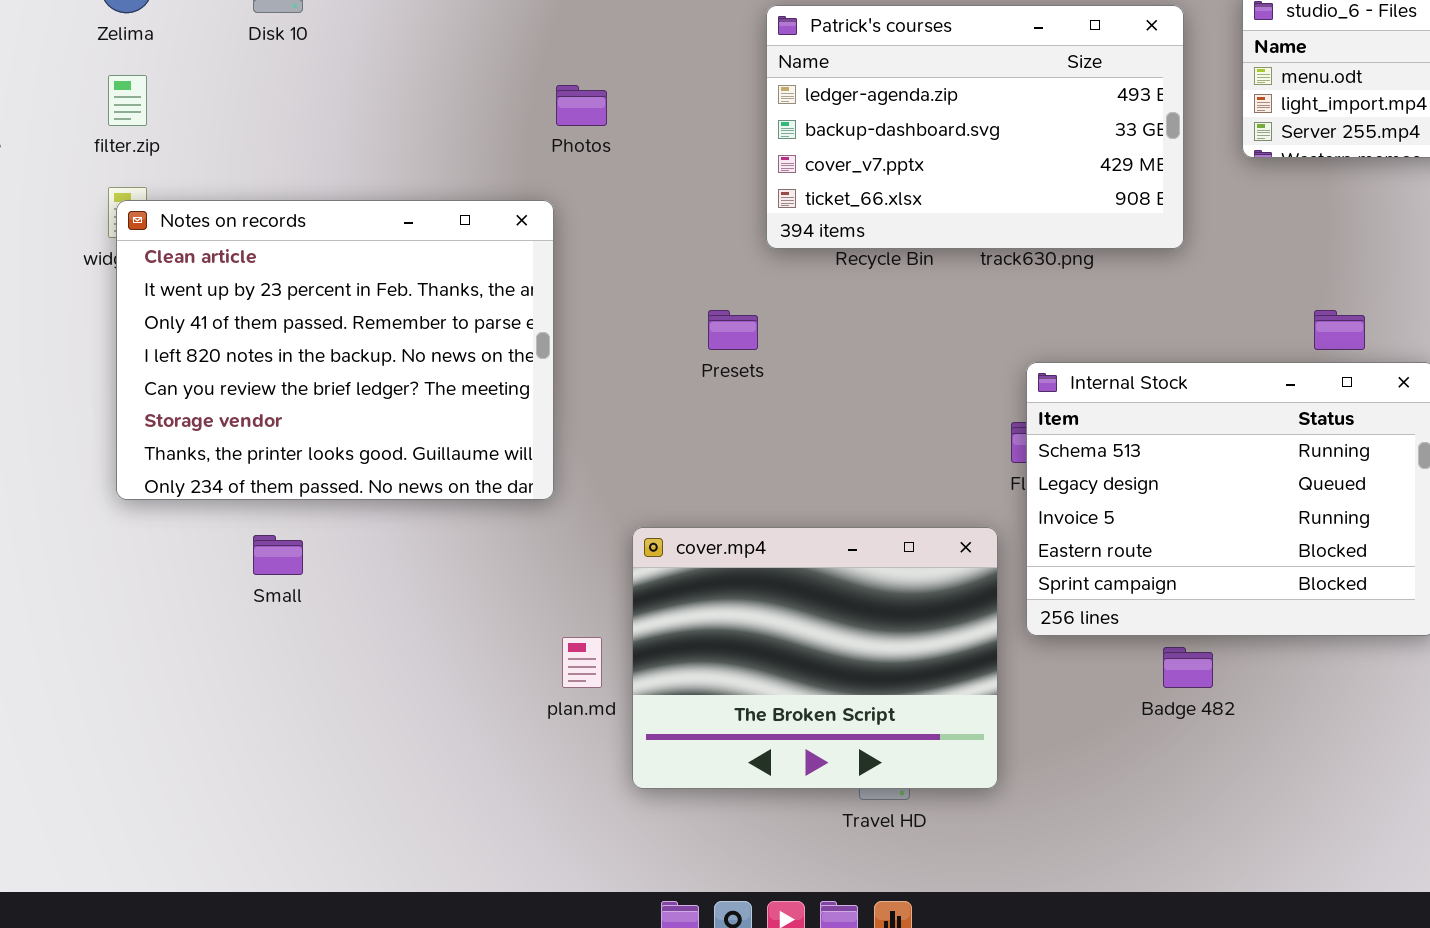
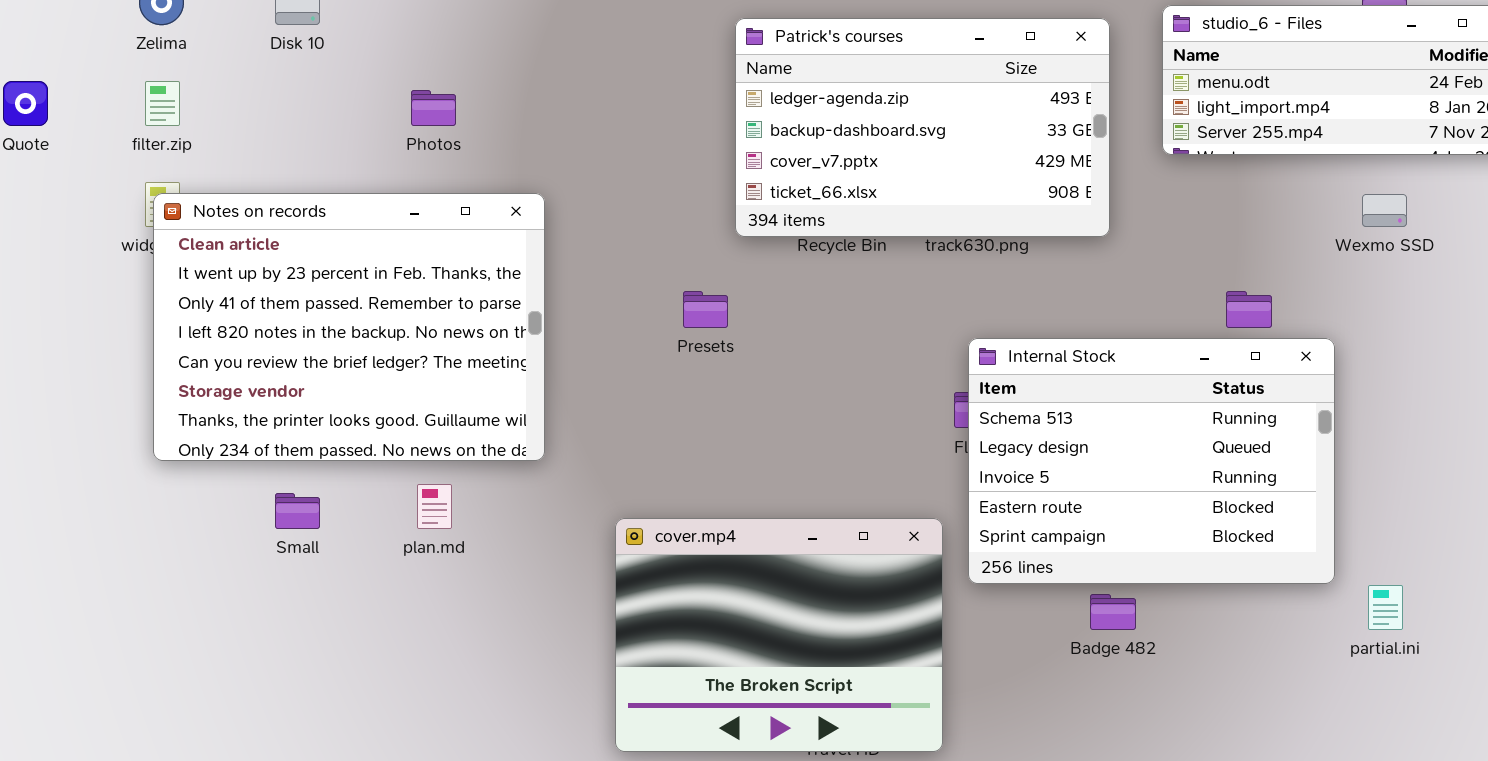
Photos: [556,85,607,126] -> [411,90,456,126], moved
cover.mp4: [632,527,998,789] -> [615,518,943,752], moved
plan.md: [562,637,602,688] -> [417,484,452,529], moved

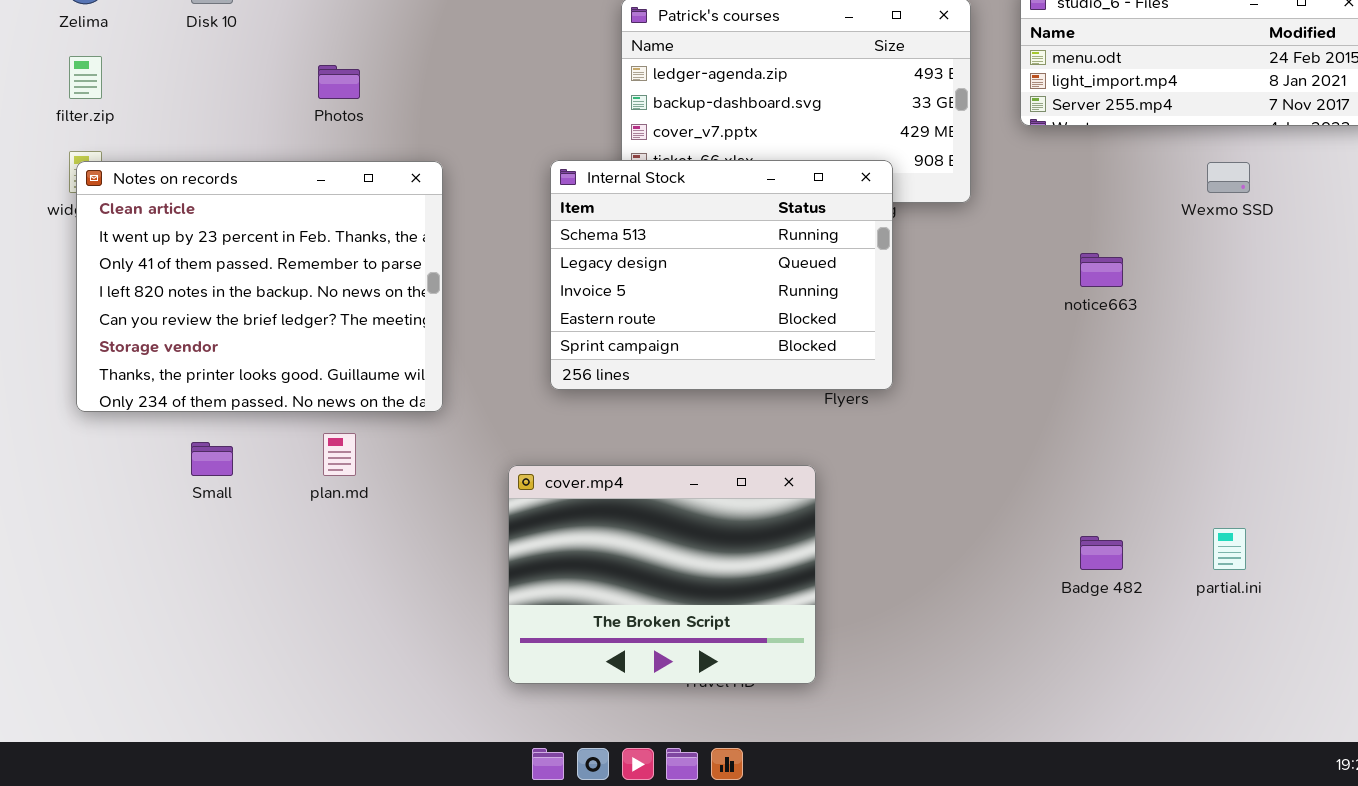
Internal Stock: [968,338,1335,584] -> [550,160,893,390], moved
Badge 482: [1090,594,1136,630] -> [1080,536,1123,570], moved

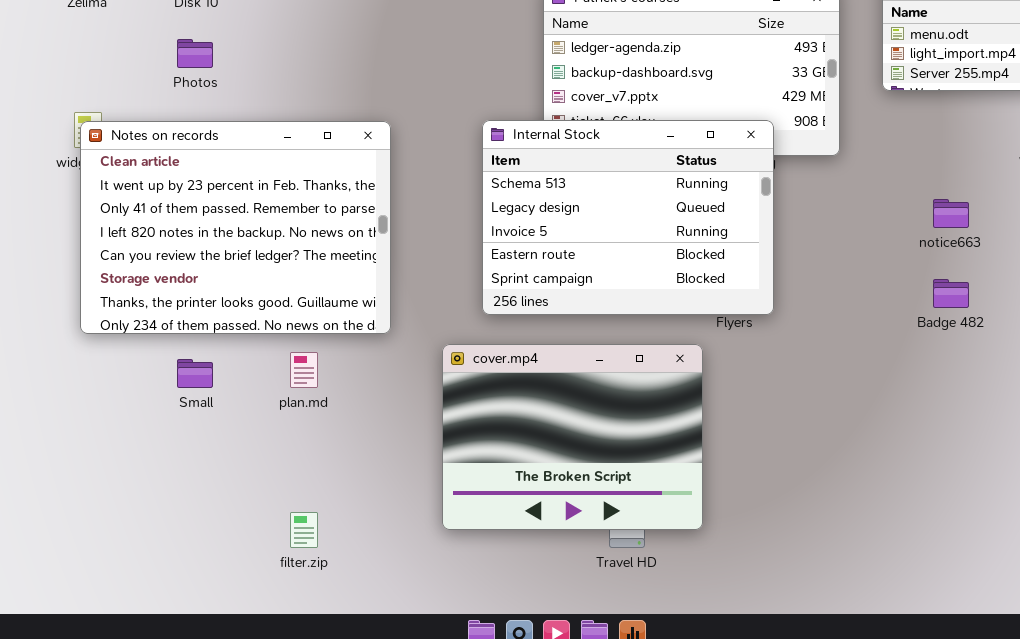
filter.zip: [69,56,102,99] -> [290,512,318,548], moved
Photos: [318,65,360,99] -> [177,39,213,68], moved
cover.mp4: [508,465,816,684] -> [442,344,703,530], moved
Badge 482: [1080,536,1123,570] -> [933,279,969,308], moved

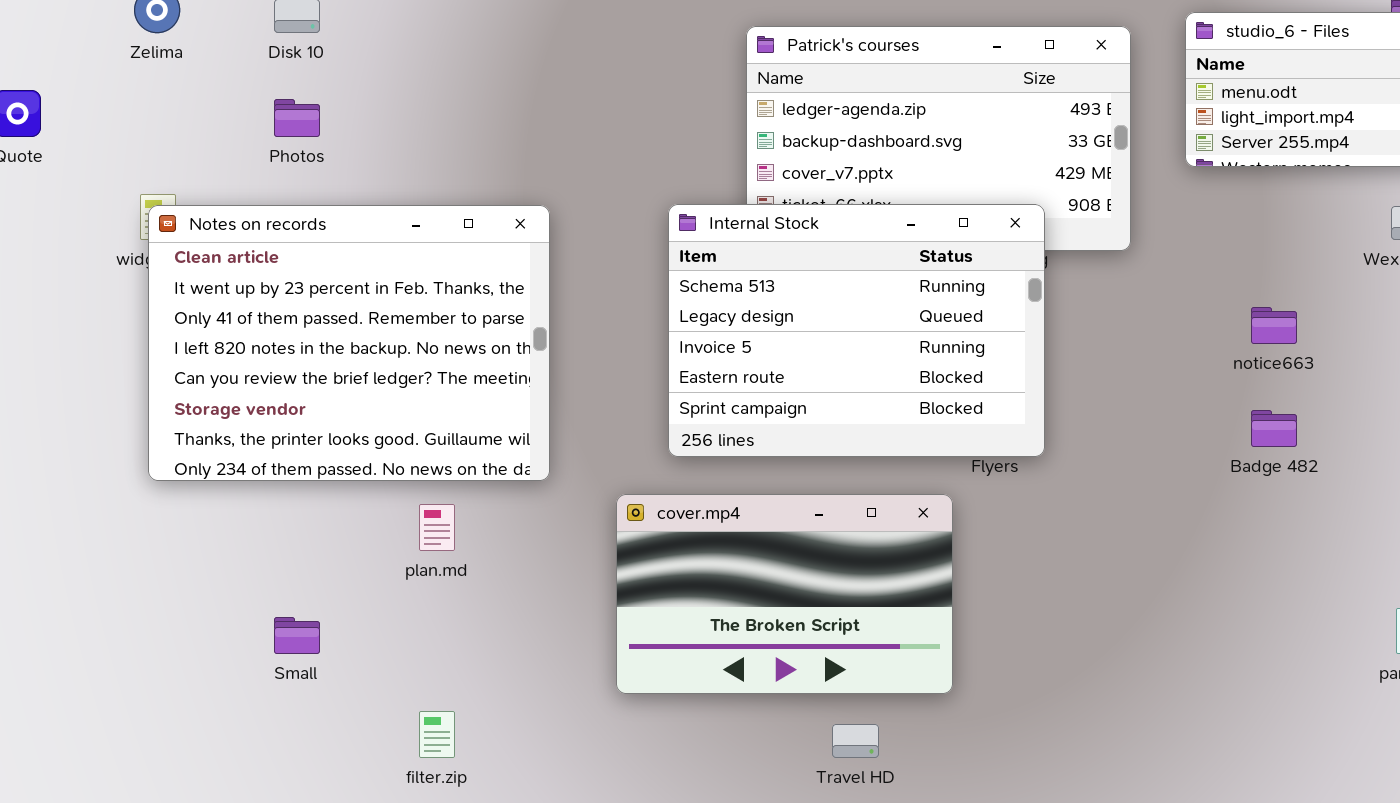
cover.mp4: [442,344,703,530] -> [616,494,953,694], resized
Small: [177,359,213,388] -> [274,617,320,654], moved

